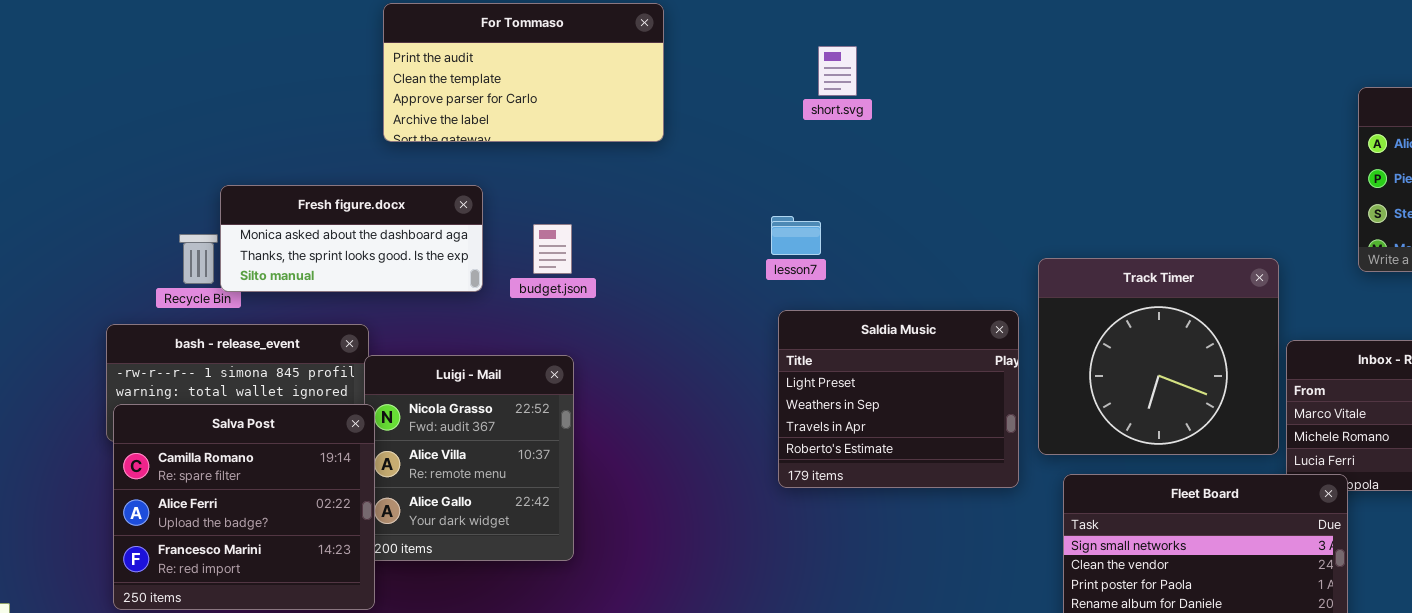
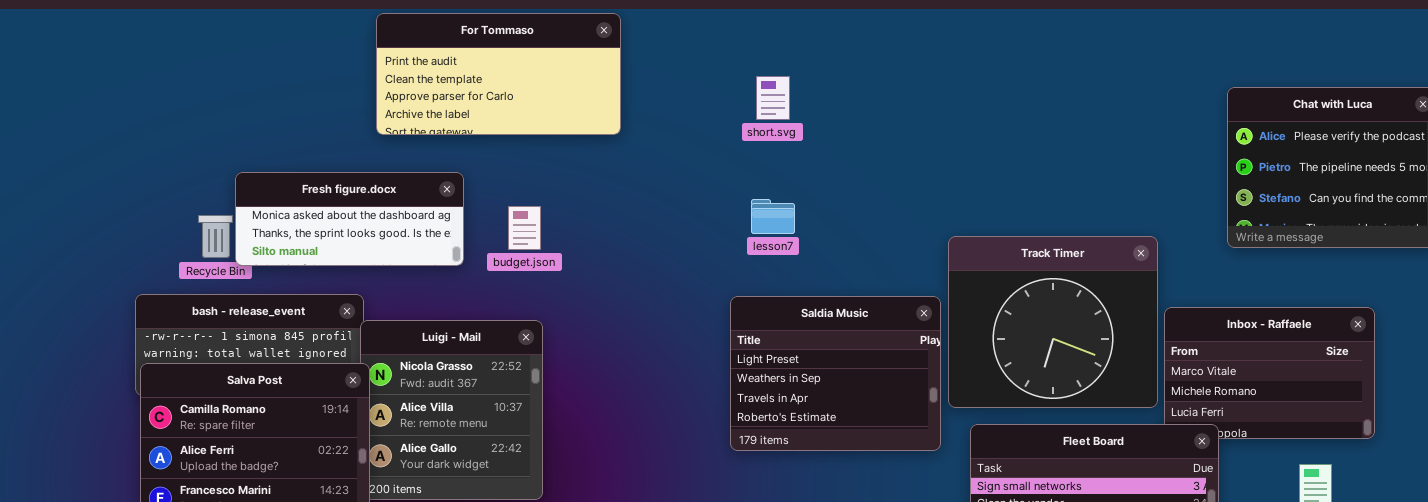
short.svg: [818,46,857,96] -> [756,76,790,120], moved
lesson7: [771,216,821,255] -> [751,199,795,234], moved
Saldia Music: [778,310,1019,488] -> [730,296,941,451], moved

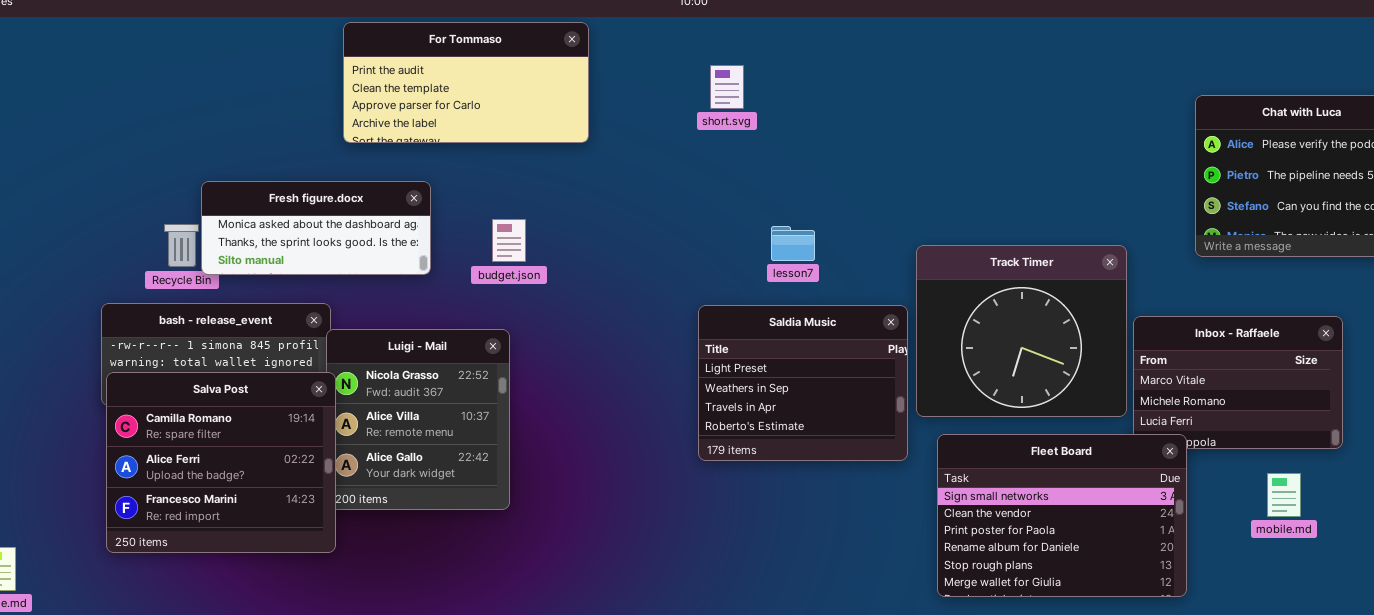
short.svg: [756,76,790,120] -> [710,65,744,109], moved
lesson7: [751,199,795,234] -> [771,226,815,261], moved
budget.json: [508,206,541,250] -> [492,219,526,262], moved

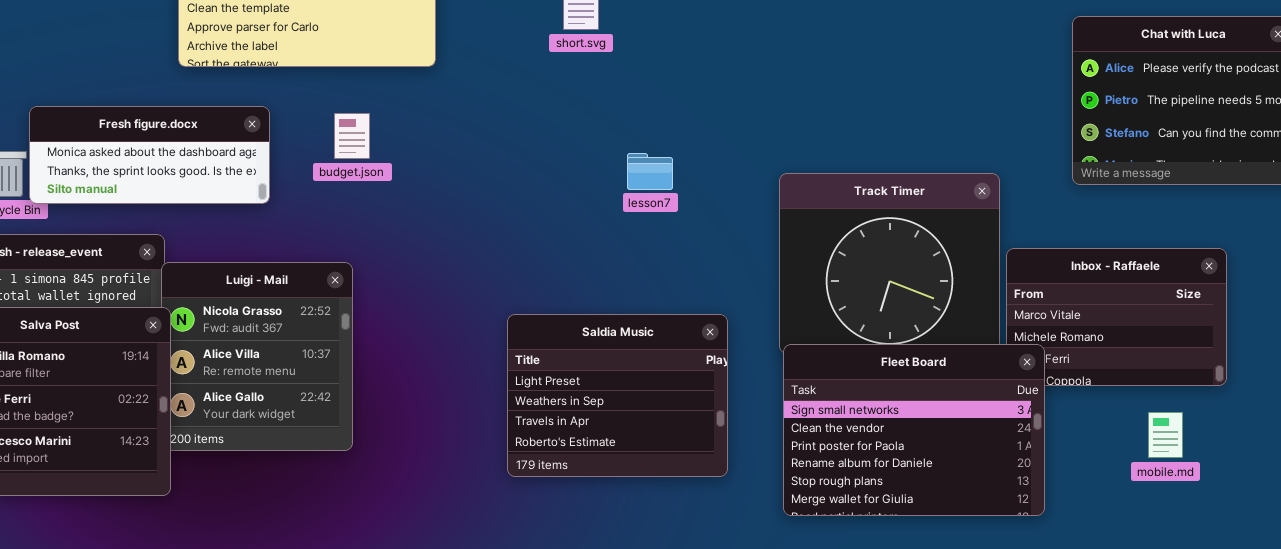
budget.json: [492,219,526,262] -> [334,113,370,159], moved
Saldia Music: [698,305,908,461] -> [507,314,728,477], moved
Fleet Board: [937,434,1187,597] -> [783,344,1045,516], moved

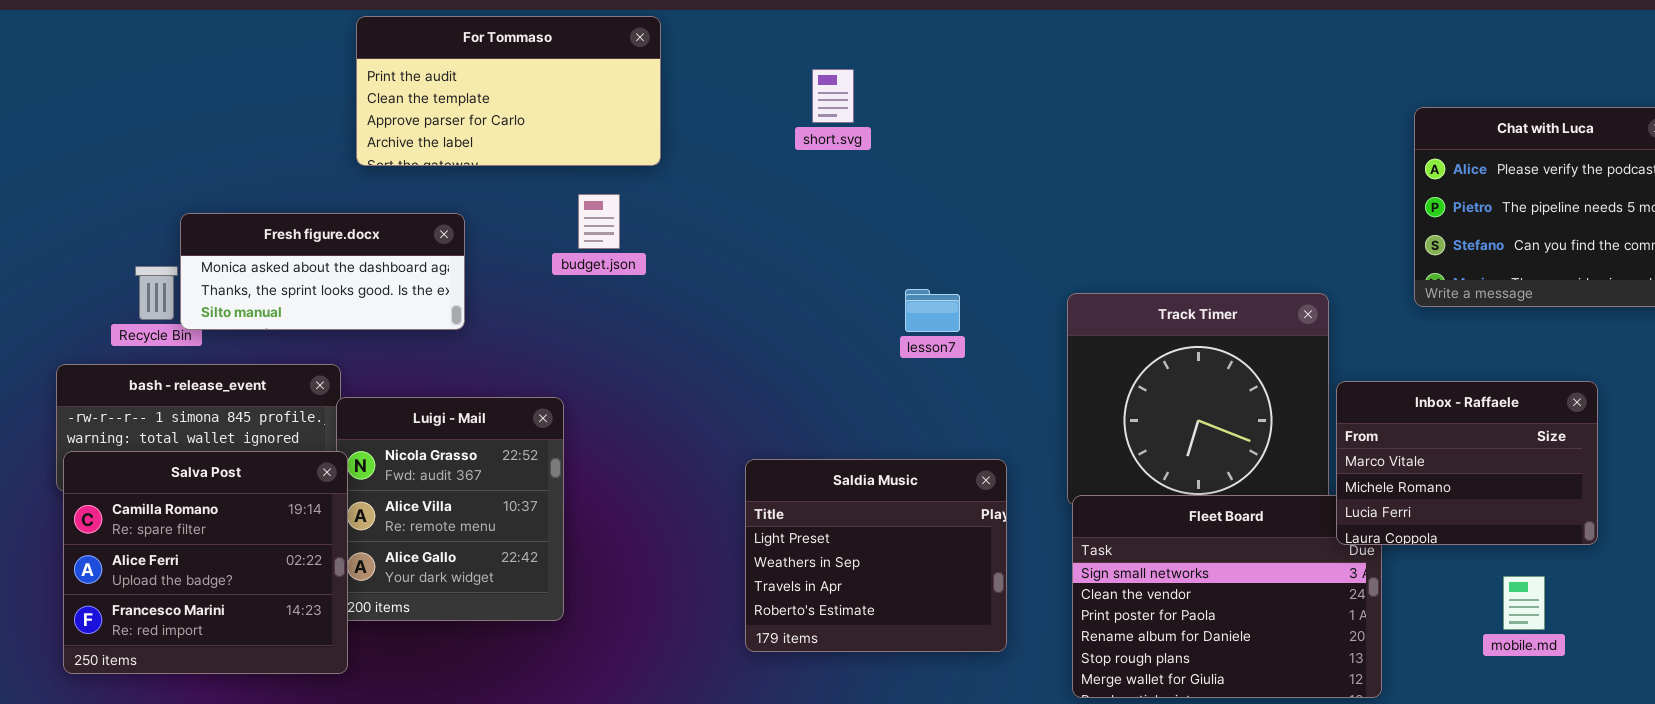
budget.json: [334,113,370,159] -> [578,194,620,249], moved
lesson7: [627,153,673,190] -> [905,289,960,332], moved
Inbox - Raffaele: [1006,248,1227,386] -> [1336,381,1598,545], raised

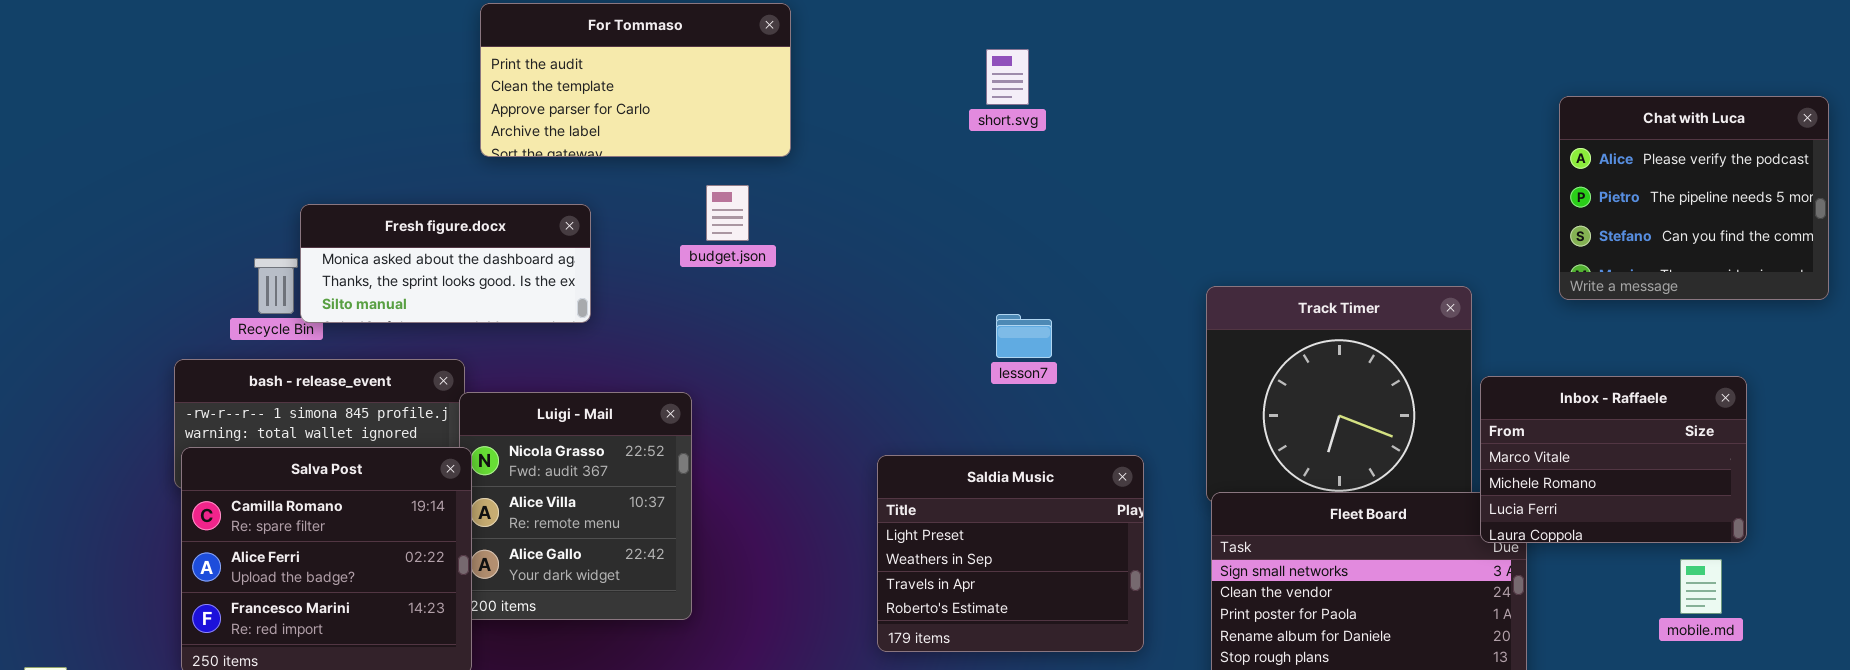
short.svg: [812,69,854,123] -> [986,49,1029,105], moved
lesson7: [905,289,960,332] -> [996,314,1052,358], moved
mobile.md: [1503,576,1545,630] -> [1680,559,1722,614], moved

